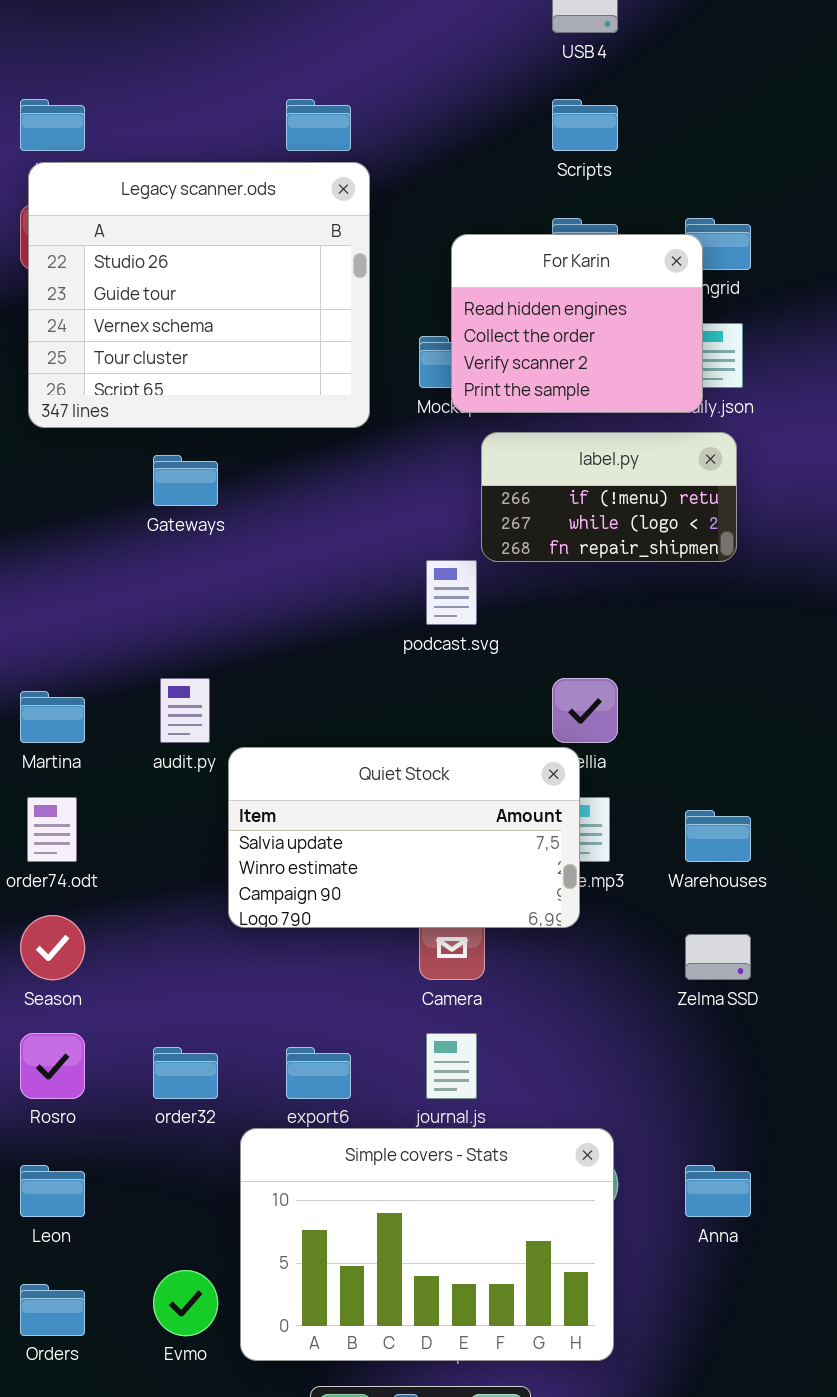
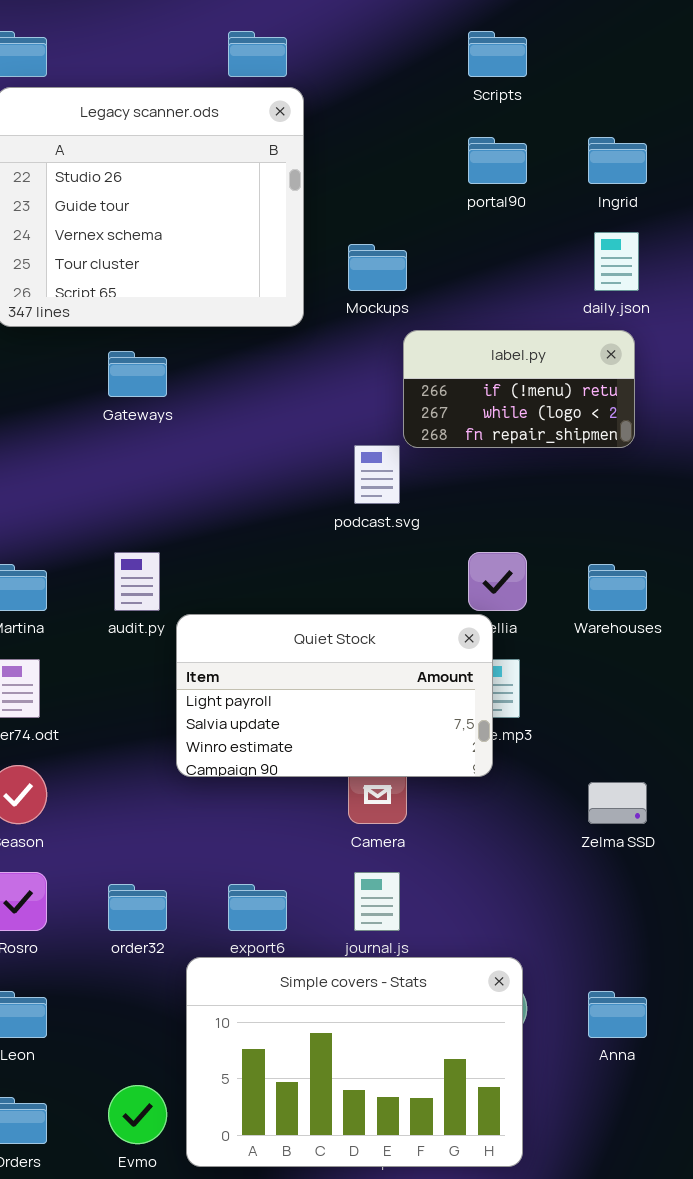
For Karin: [451,234,703,413] -> none, closed
Quiet Stock: [228,747,580,928] -> [176,614,493,777], scrolled up 1 row
Warehouses: [685,810,751,862] -> [588,564,647,611], moved

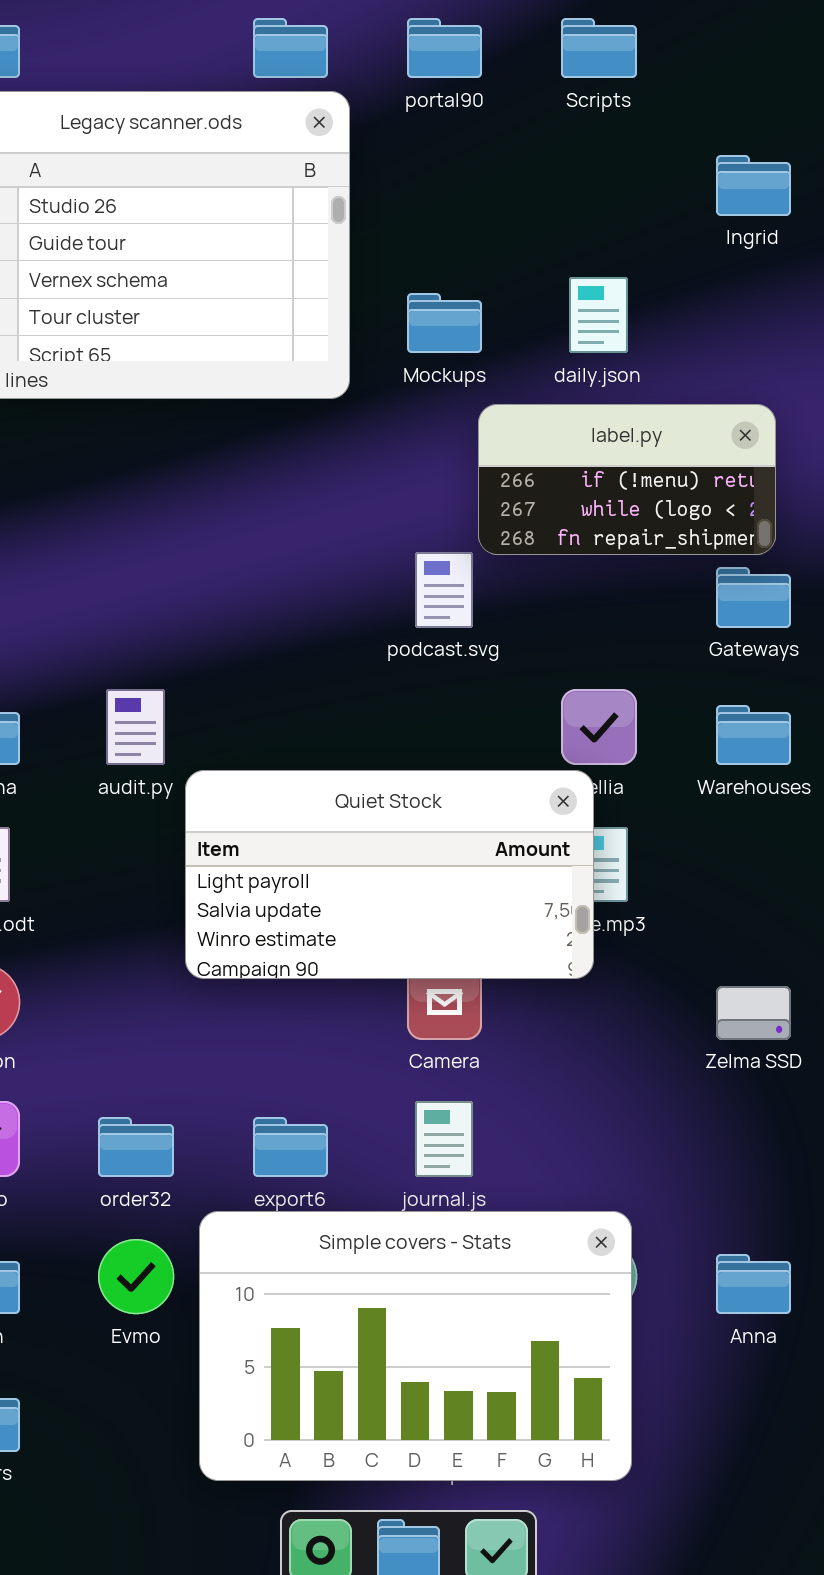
portal90: [468,137,527,184] -> [407,18,482,78], moved
daily.json: [594,232,639,291] -> [569,277,628,353], moved
Gateways: [108,351,167,397] -> [716,567,791,628], moved
Evmo: [108,1085,167,1144] -> [98,1239,174,1314], moved

